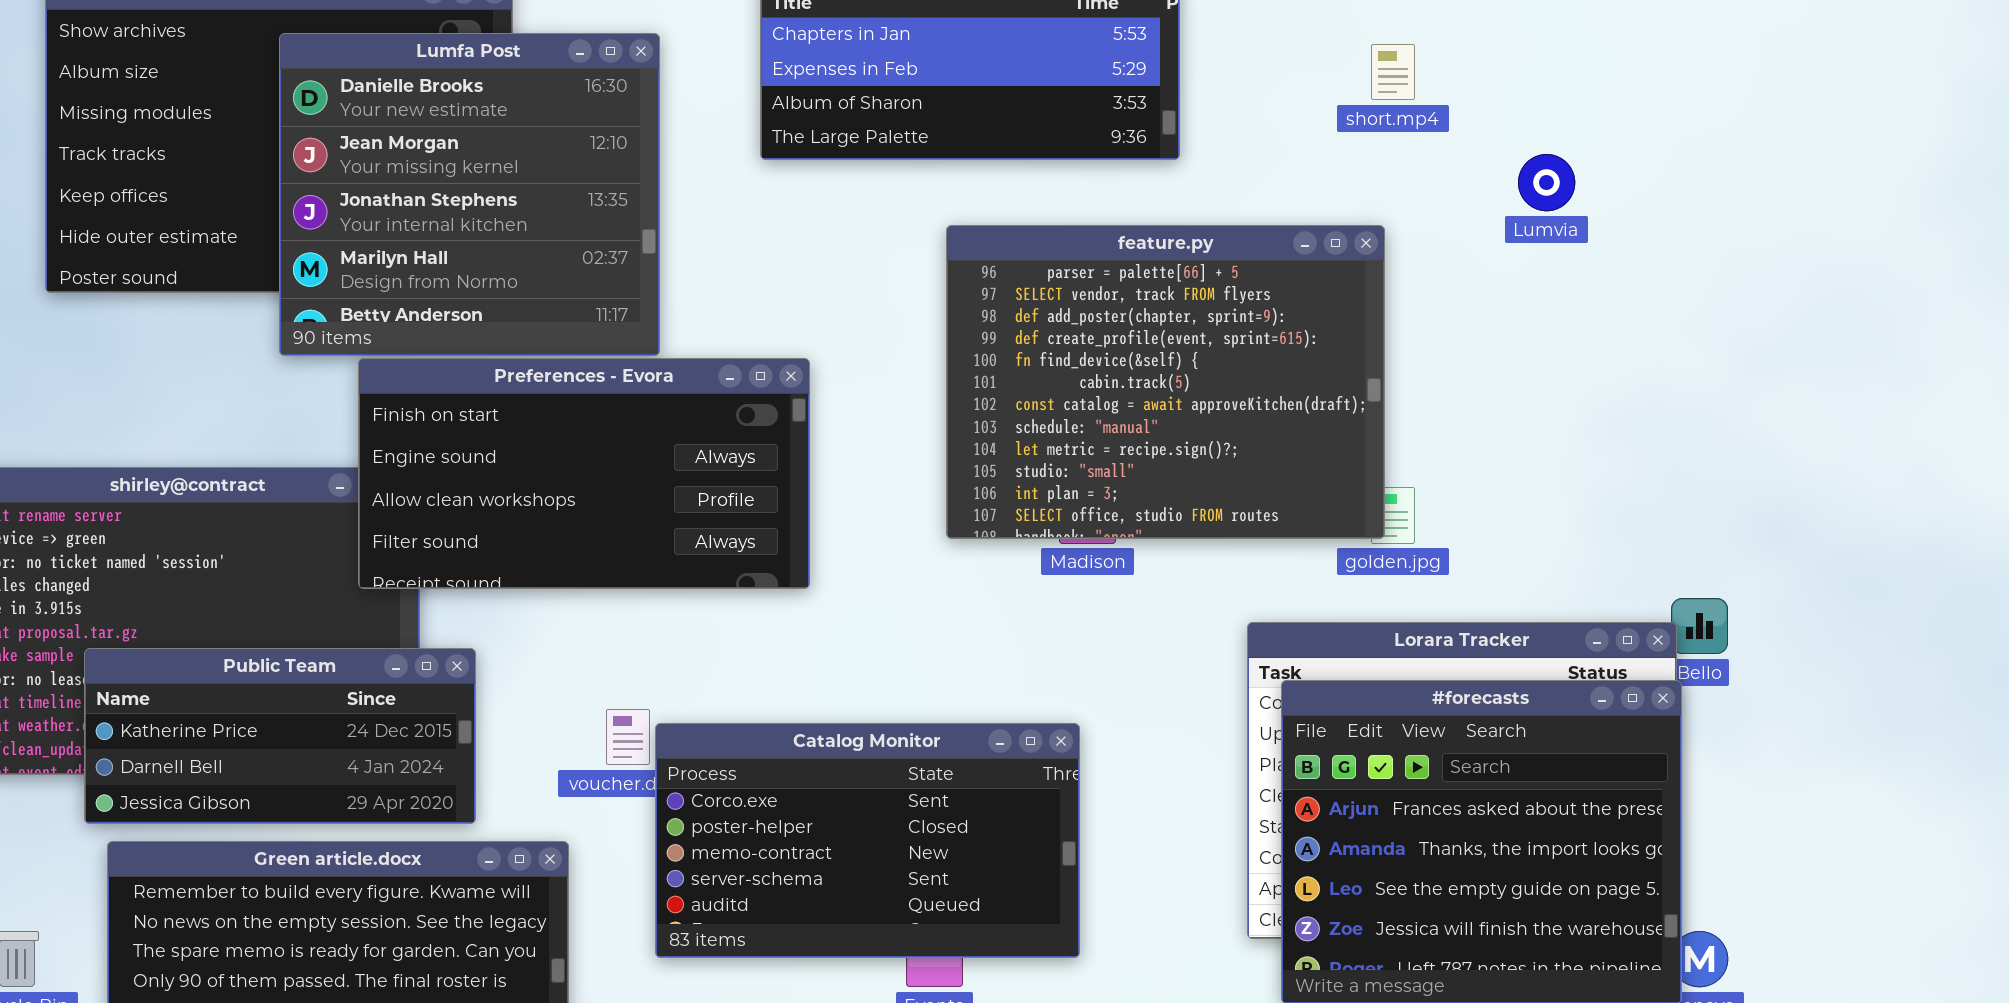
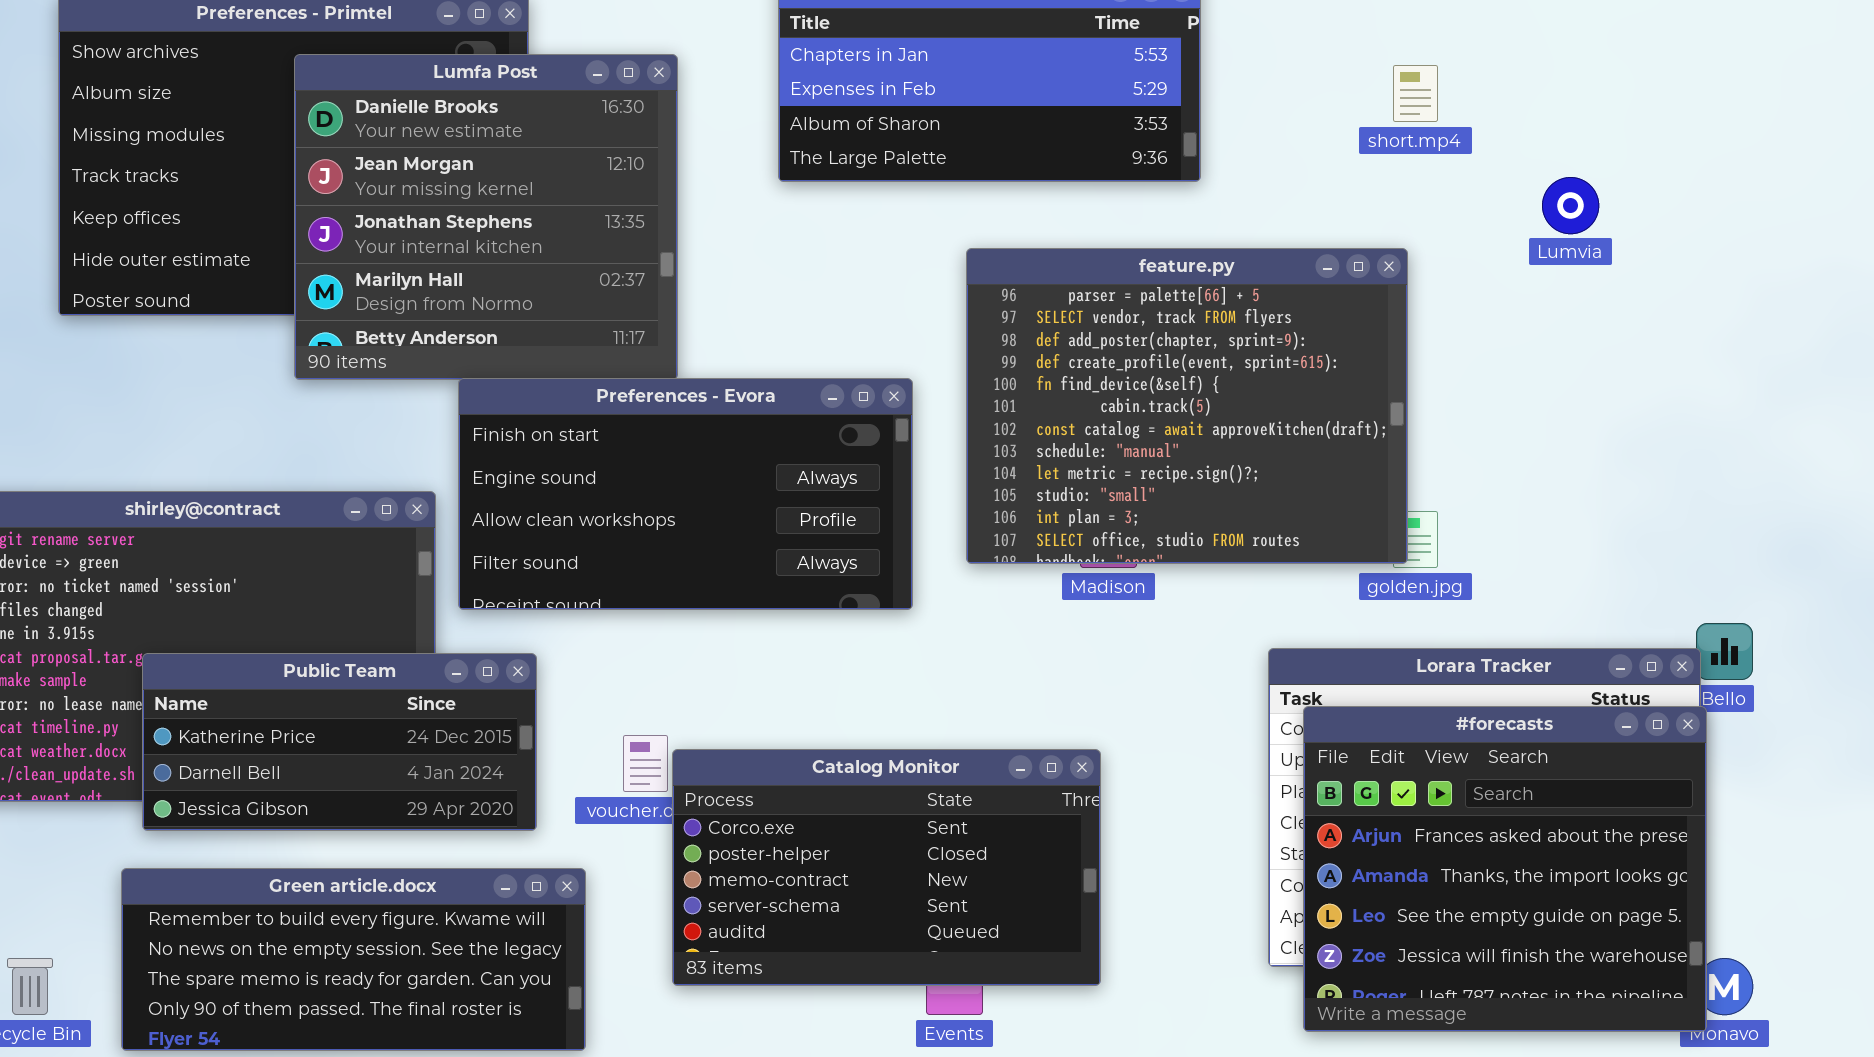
Preferences - Evora: [358,358,810,589] -> [458,378,913,610], moved
Public Team: [84,648,476,824] -> [142,653,537,831], moved

